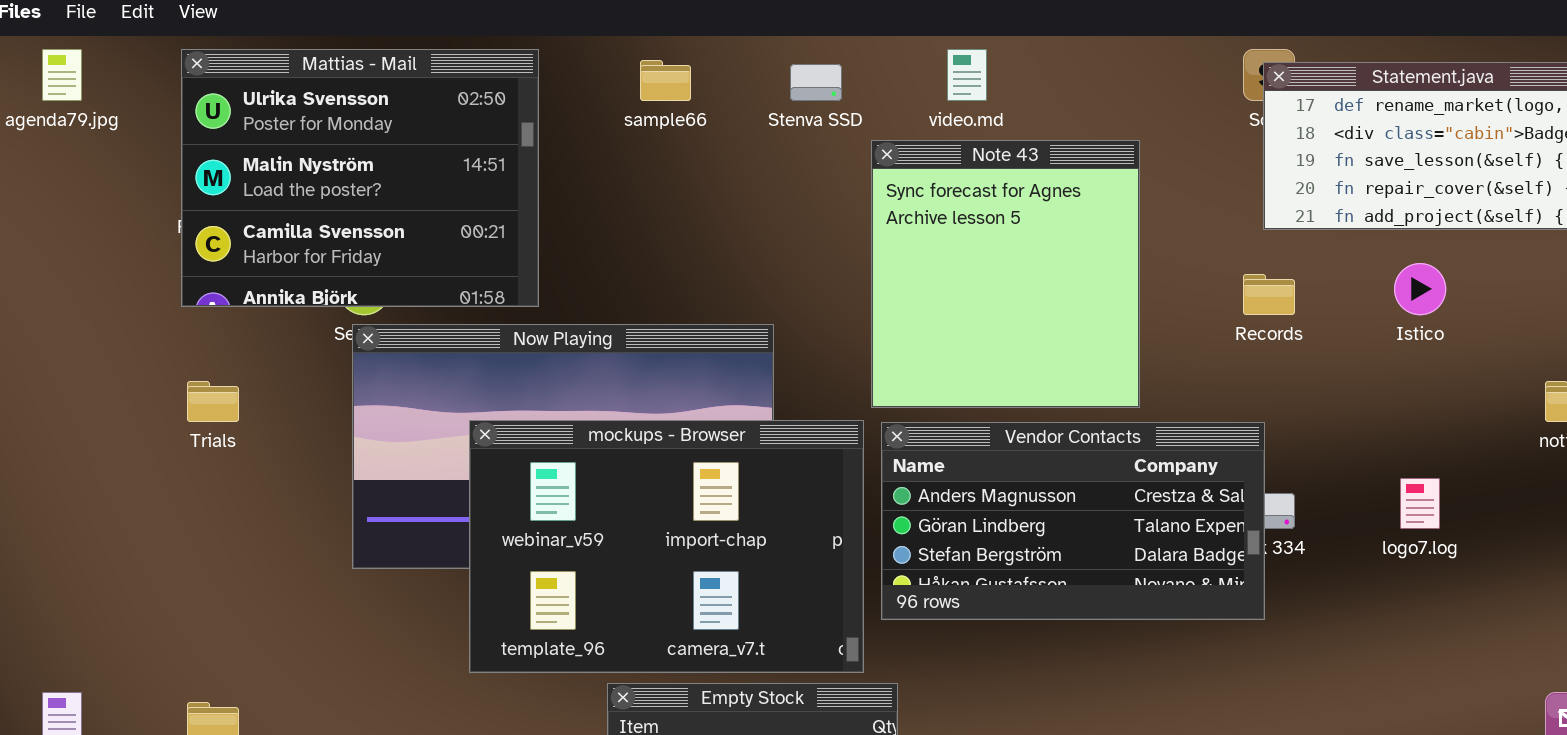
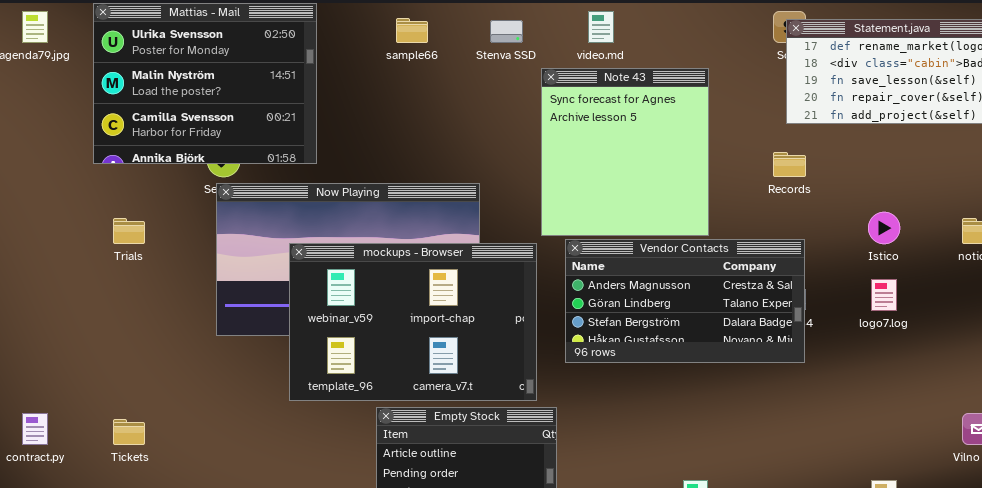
Mattias - Mail: [181,49,539,307] -> [93,3,317,164], moved
Istico: [1394,263,1446,315] -> [868,212,900,244], moved
Vendor Contacts: [881,422,1265,620] -> [565,239,805,363], moved

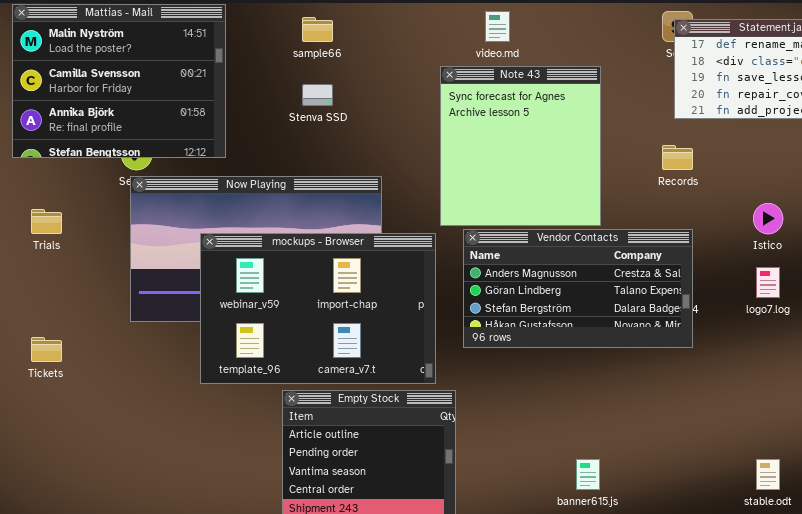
Mattias - Mail: [93,3,317,164] -> [12,4,226,158], scrolled down 1 row
Stenva SSD: [490,20,523,43] -> [302,84,333,106], moved
Tickets: [113,419,145,445] -> [31,337,62,362], moved

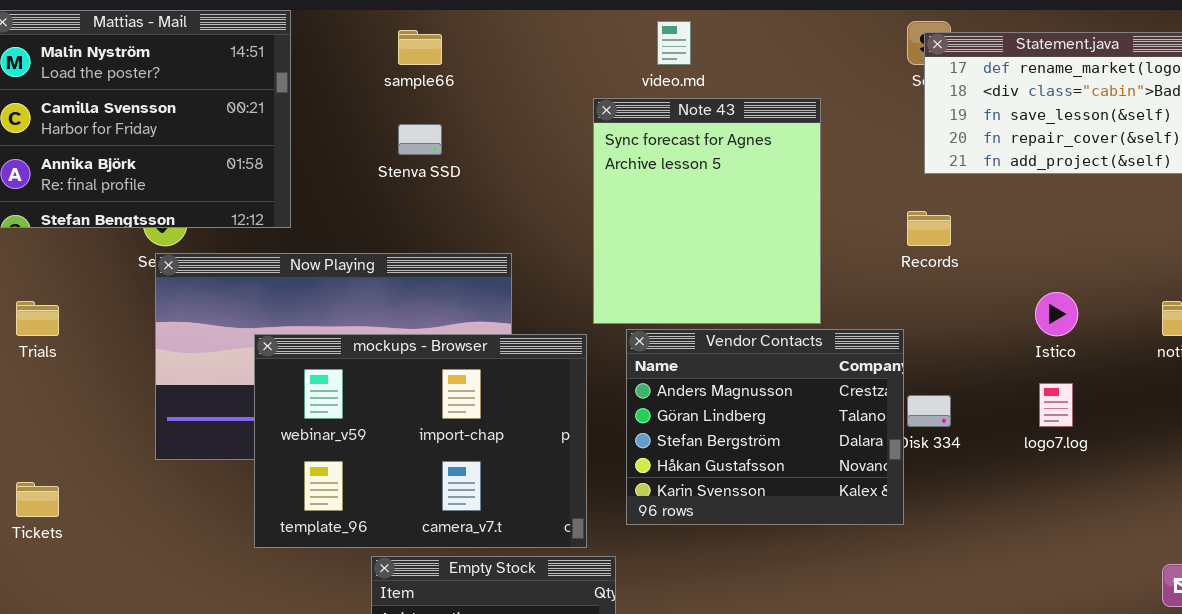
Vendor Contacts: [463,229,693,348] -> [626,329,904,525], resized

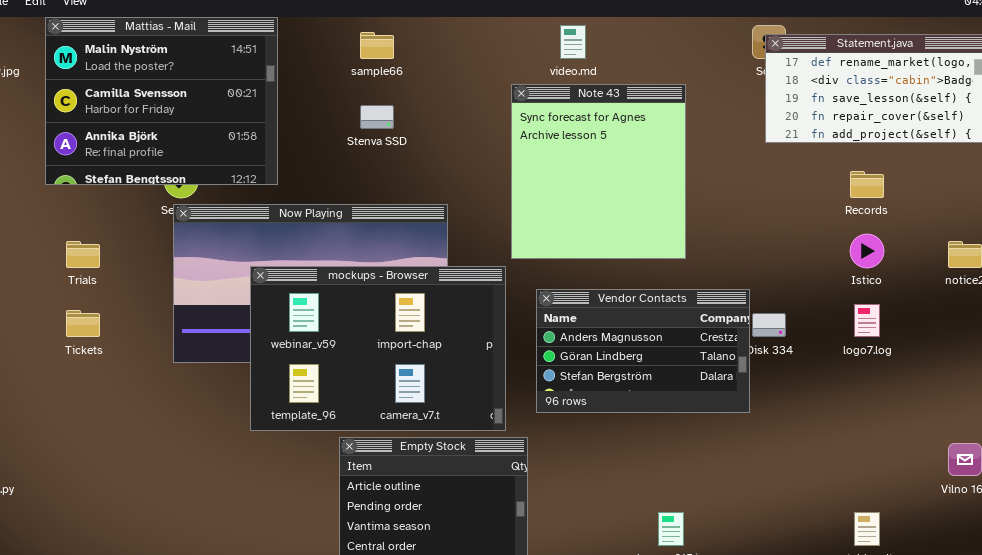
Records: [907,211,951,246] -> [850,171,884,198], moved
Vendor Contacts: [626,329,904,525] -> [536,289,750,413], resized
Tickets: [16,482,59,517] -> [66,310,100,337], moved

